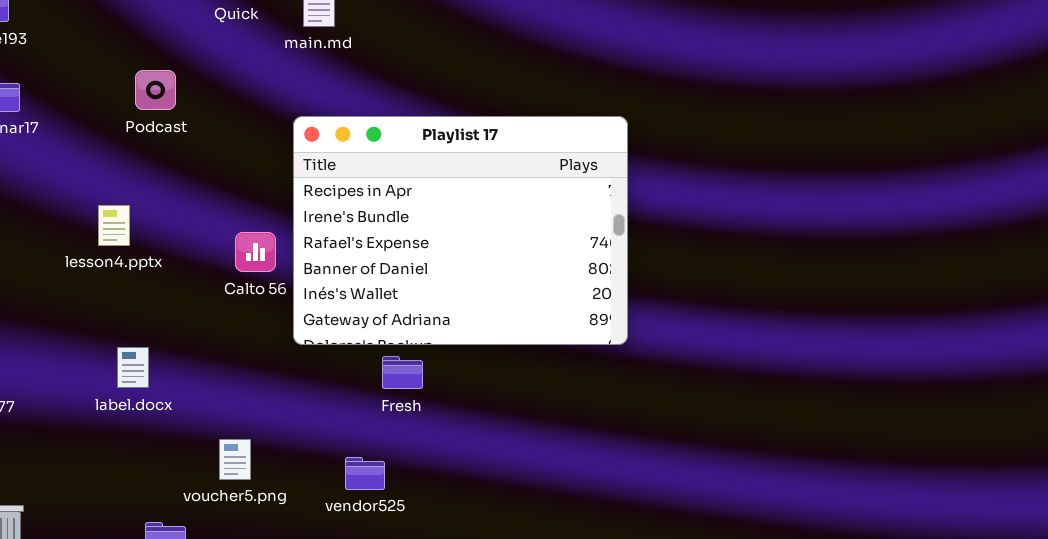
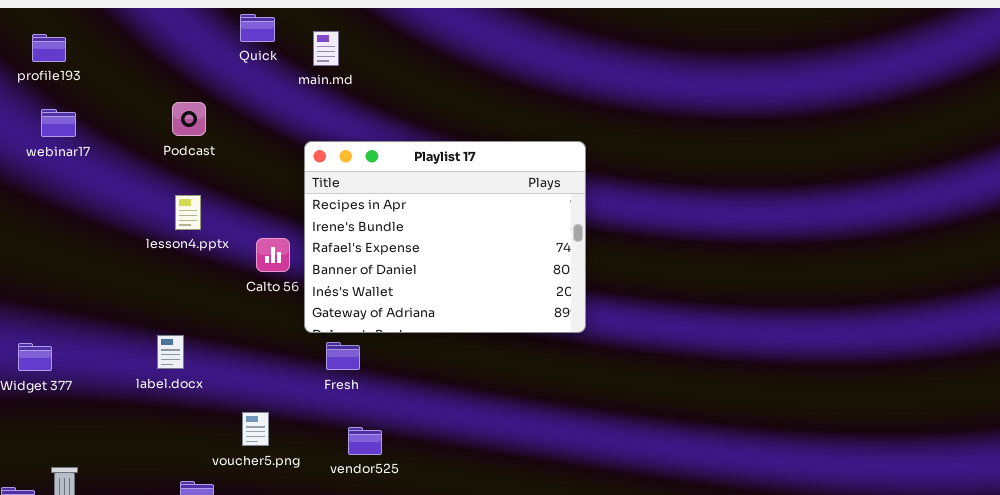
lesson4.pptx: [98,205,130,246] -> [175,195,201,230], moved
Fresh: [382,356,423,389] -> [326,342,360,370], moved

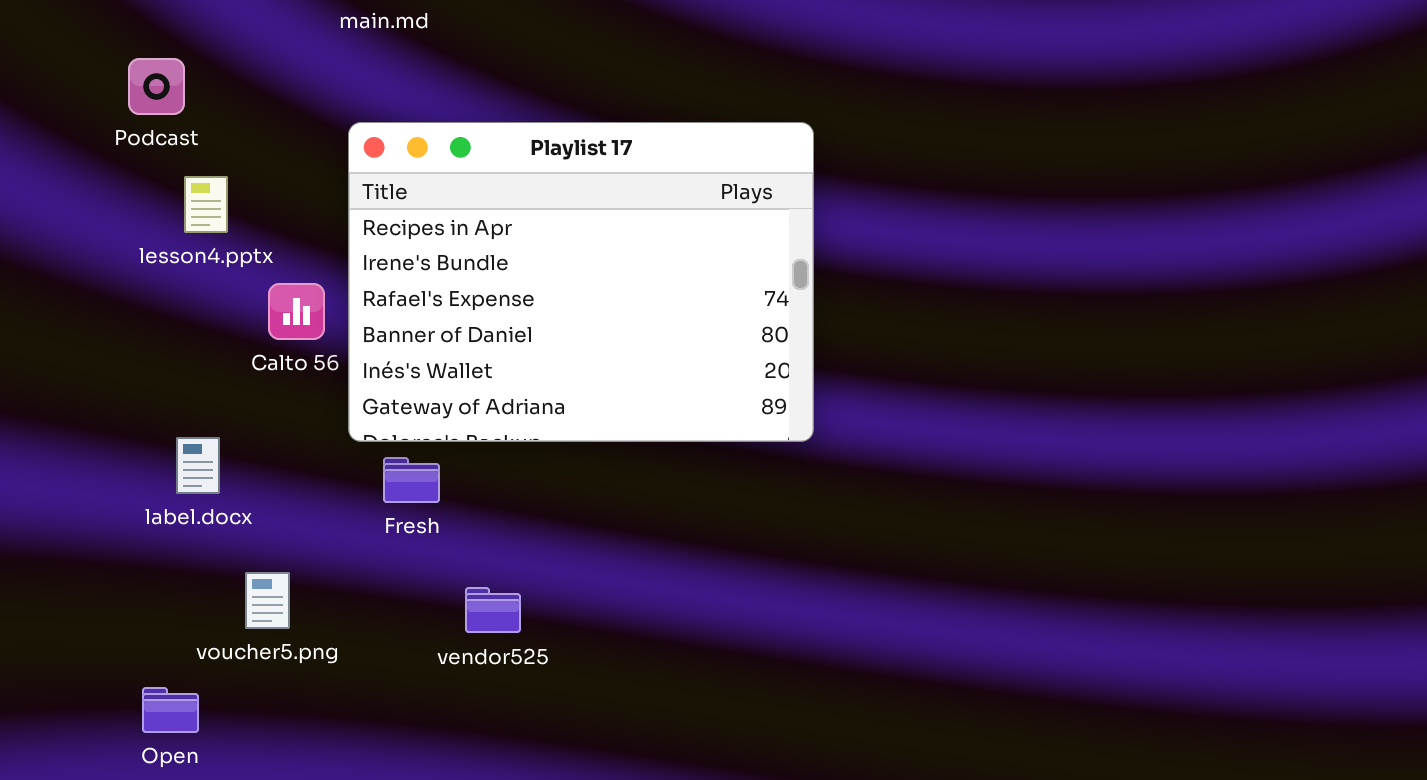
lesson4.pptx: [175,195,201,230] -> [184,176,228,233], moved
label.docx: [157,335,184,369] -> [176,437,220,494], moved
vendor525: [348,427,382,455] -> [465,587,521,633], moved

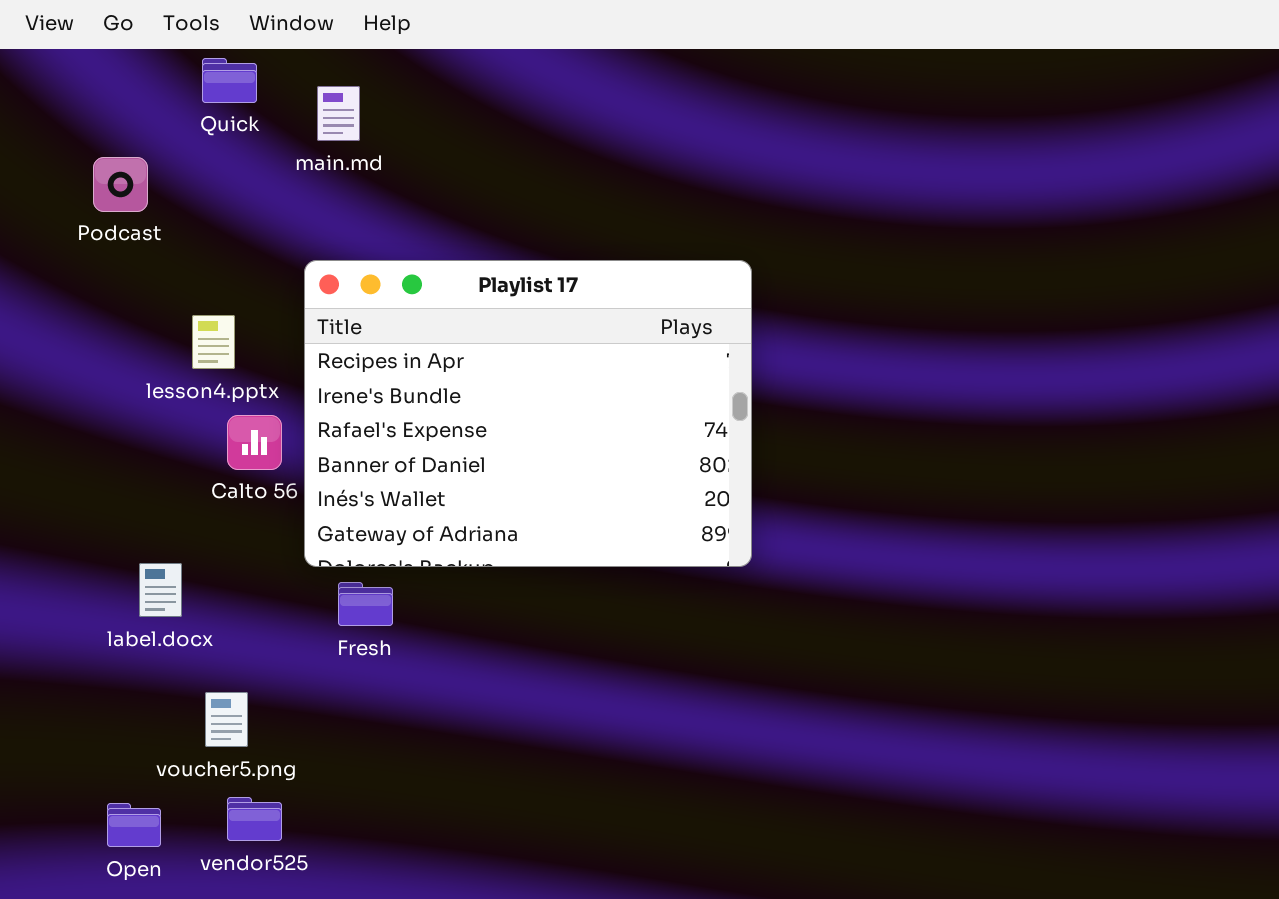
Podcast: [128,58,185,115] -> [93,157,148,212], moved
lesson4.pptx: [184,176,228,233] -> [192,315,235,369], moved
vendor525: [465,587,521,633] -> [227,797,282,841], moved

